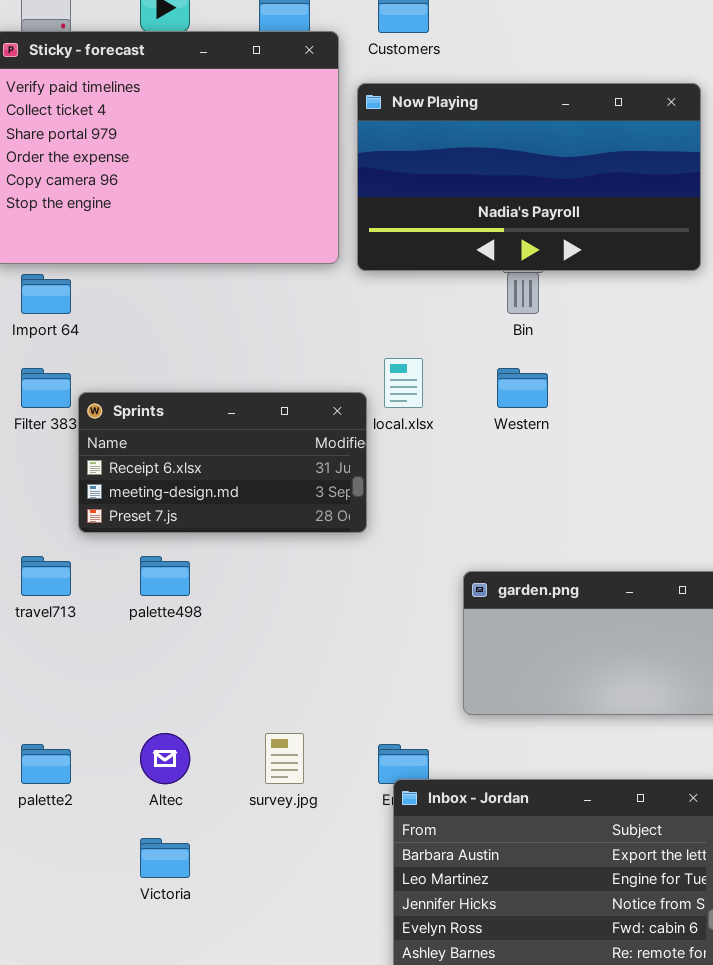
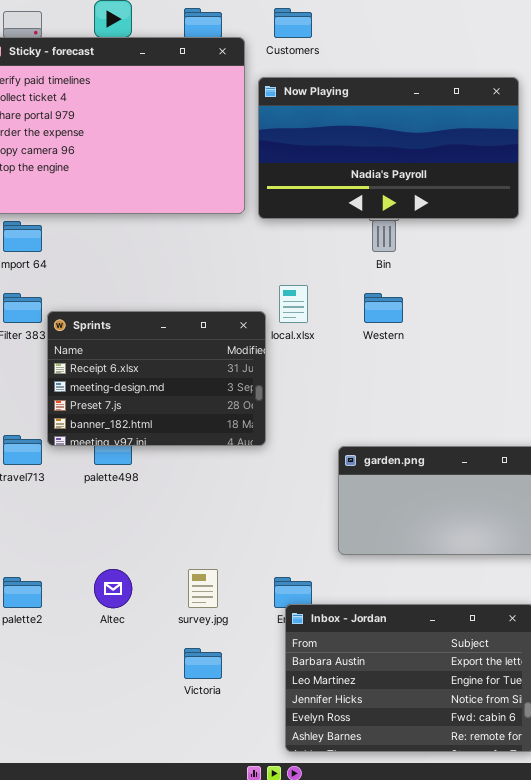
Sprints: [78,392,367,533] -> [47,311,266,446], resized
Victoria: [140,838,190,878] -> [184,648,222,679], moved

